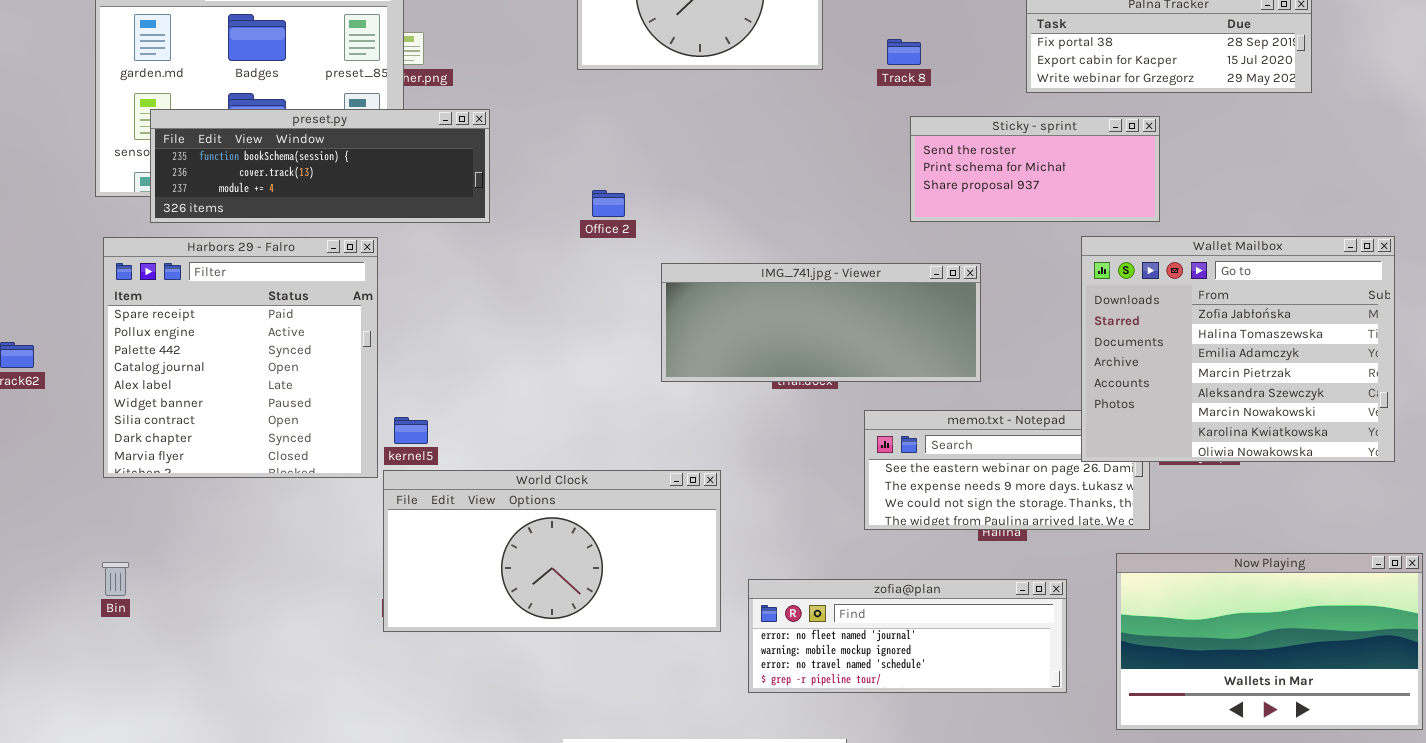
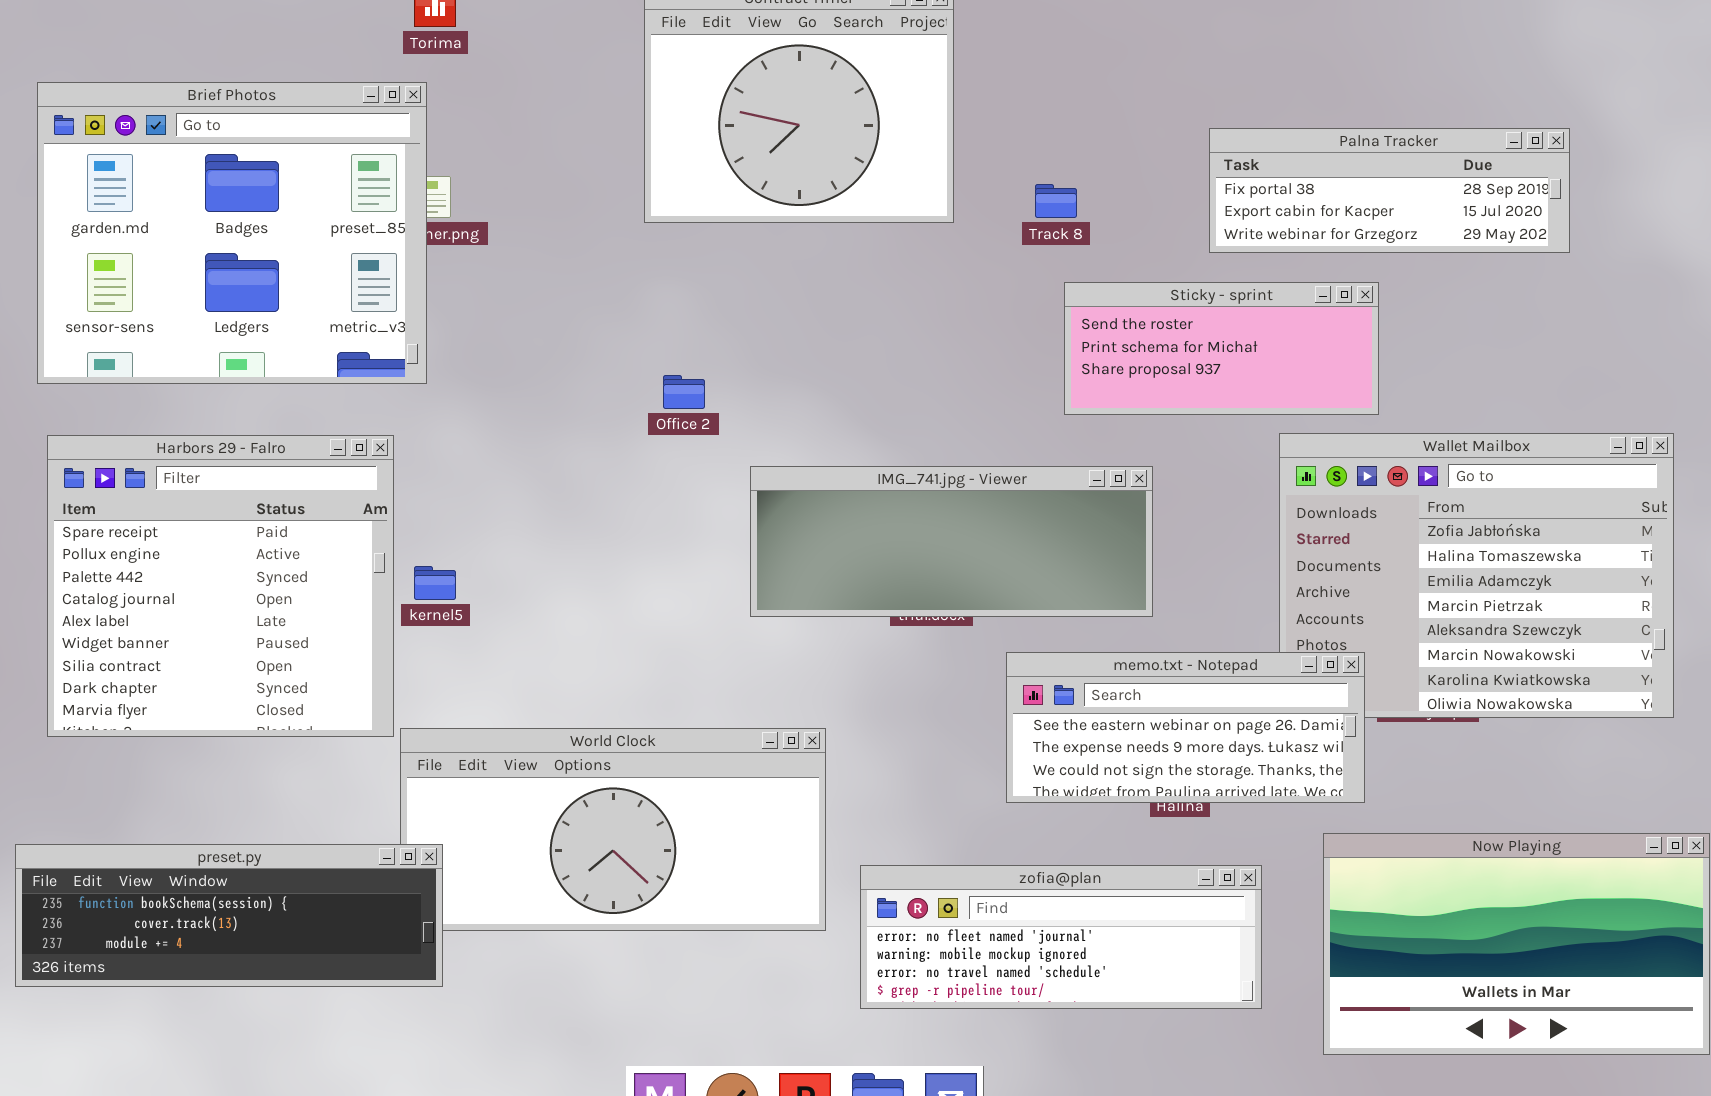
preset.py: [150,109,490,223] -> [15,844,443,987], moved
memo.txt - Notepad: [864,410,1150,530] -> [1006,652,1365,803], raised
kernel5: [394,417,428,444] -> [414,566,456,600], moved

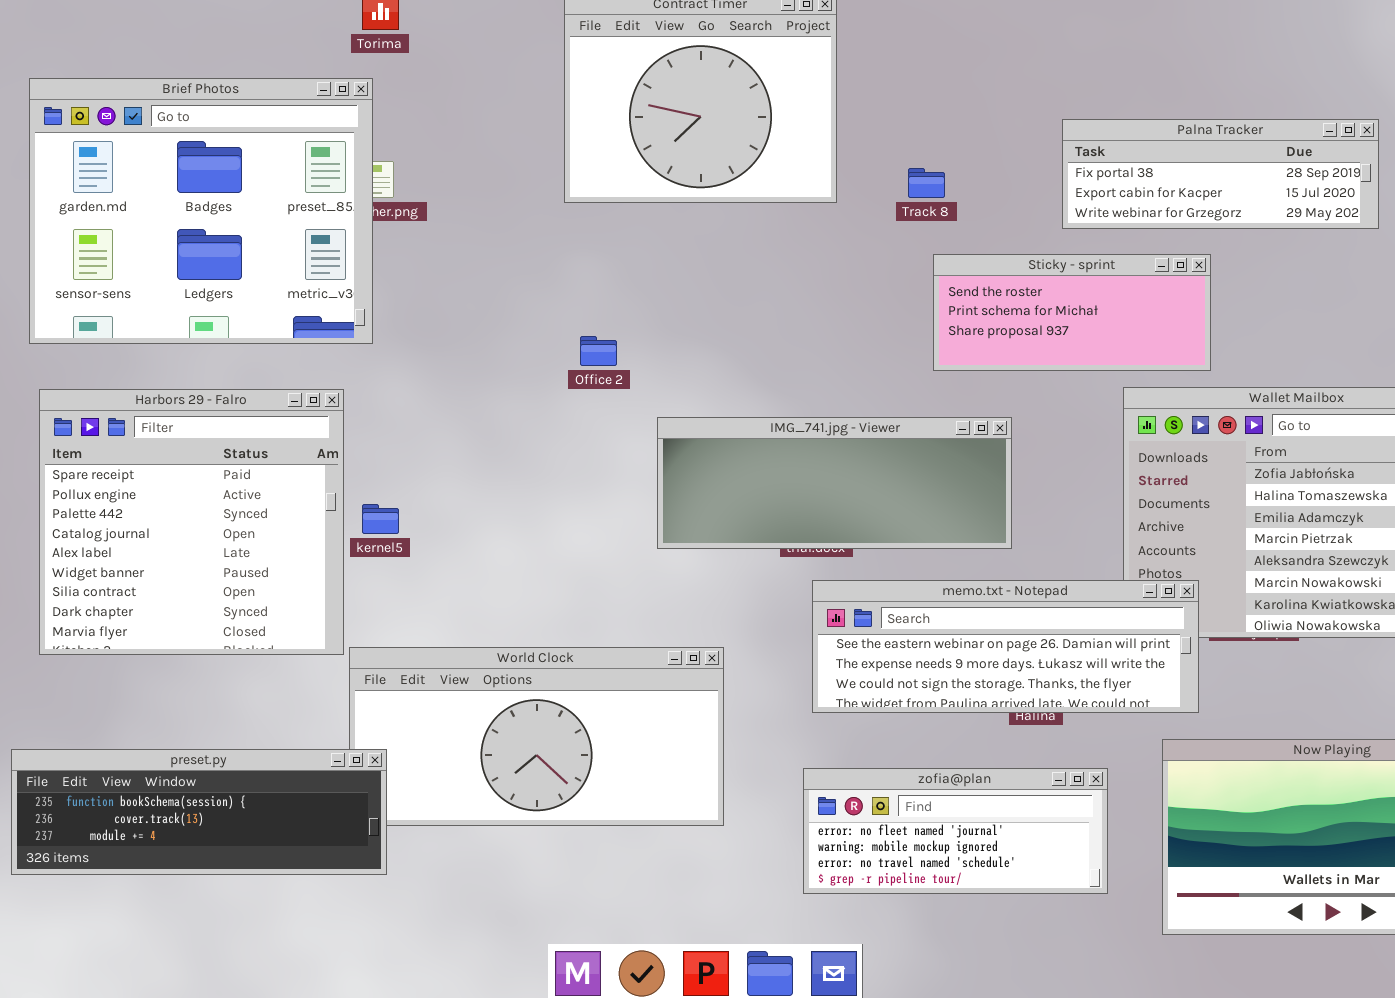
memo.txt - Notepad: [1006,652,1365,803] -> [812,580,1199,713], resized
zofia@plan: [860,865,1262,1009] -> [803,768,1108,894], resized

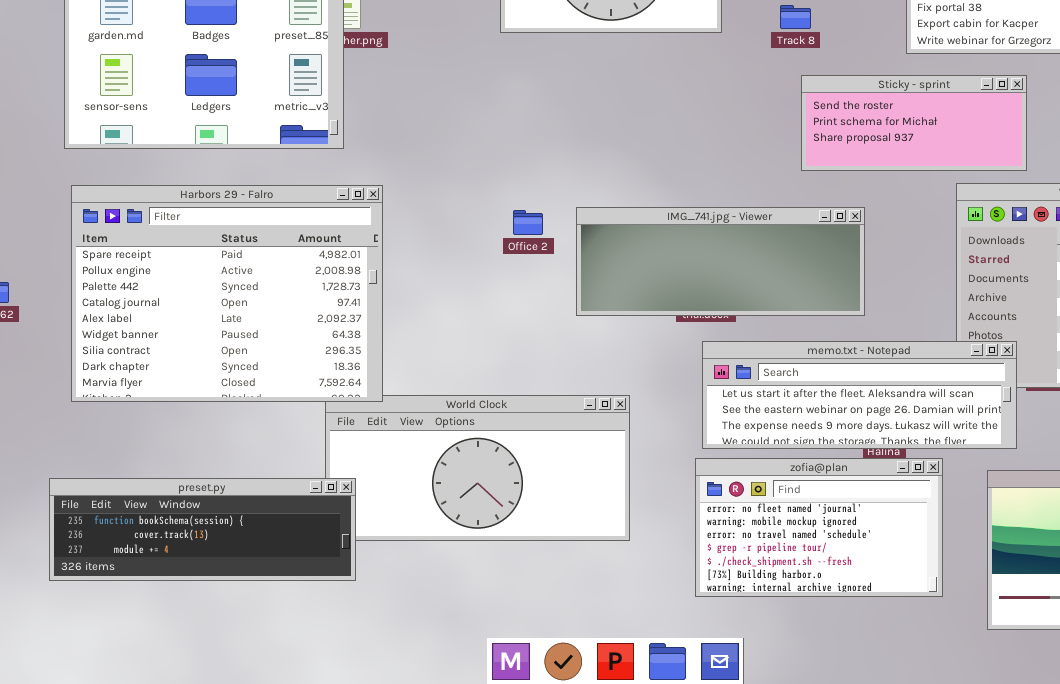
Office 2: [580,336,617,366] -> [513,210,543,235], moved
Harbors 29 - Falro: [39,389,344,655] -> [71,185,383,402], resized
memo.txt - Notepad: [812,580,1199,713] -> [702,341,1017,449], scrolled up 1 row
zofia@plan: [803,768,1108,894] -> [695,458,943,597], resized

